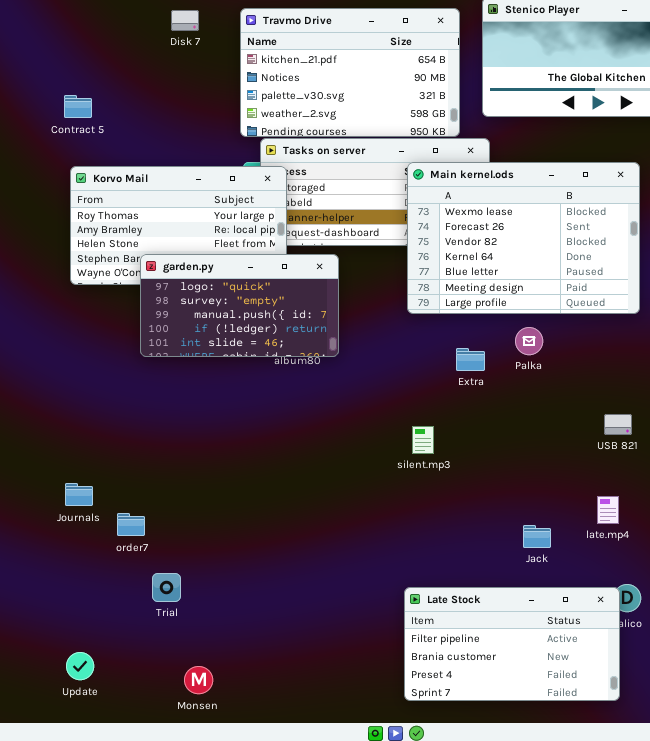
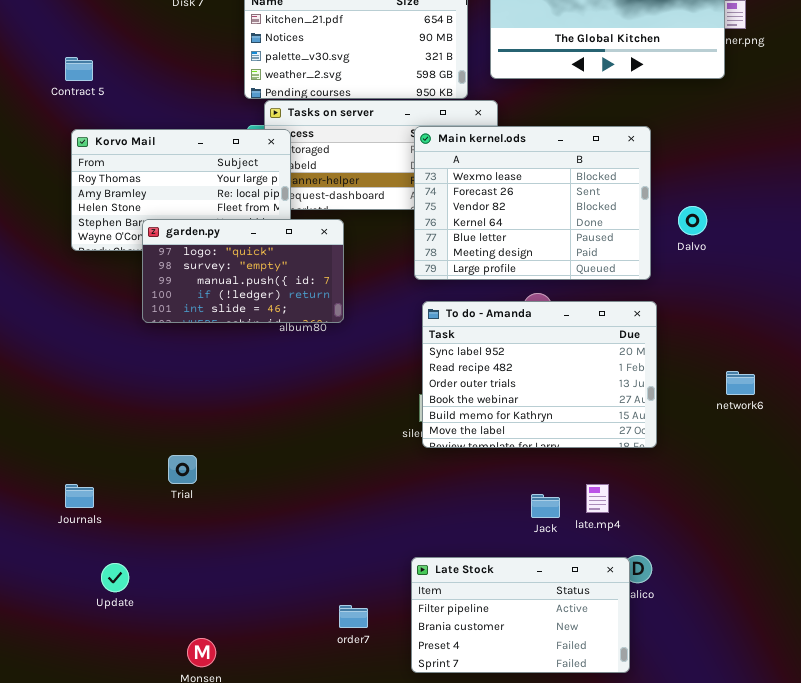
To do - Amanda: none -> [422,301,657,448], opened
Journals: [65,483,93,506] -> [65,484,94,508], moved
late.mp4: [597,496,619,524] -> [586,484,609,513], moved
order7: [117,513,145,536] -> [339,605,368,628], moved
Trial: [152,573,181,602] -> [168,455,197,484], moved
Update: [66,652,94,680] -> [101,563,129,592], moved

